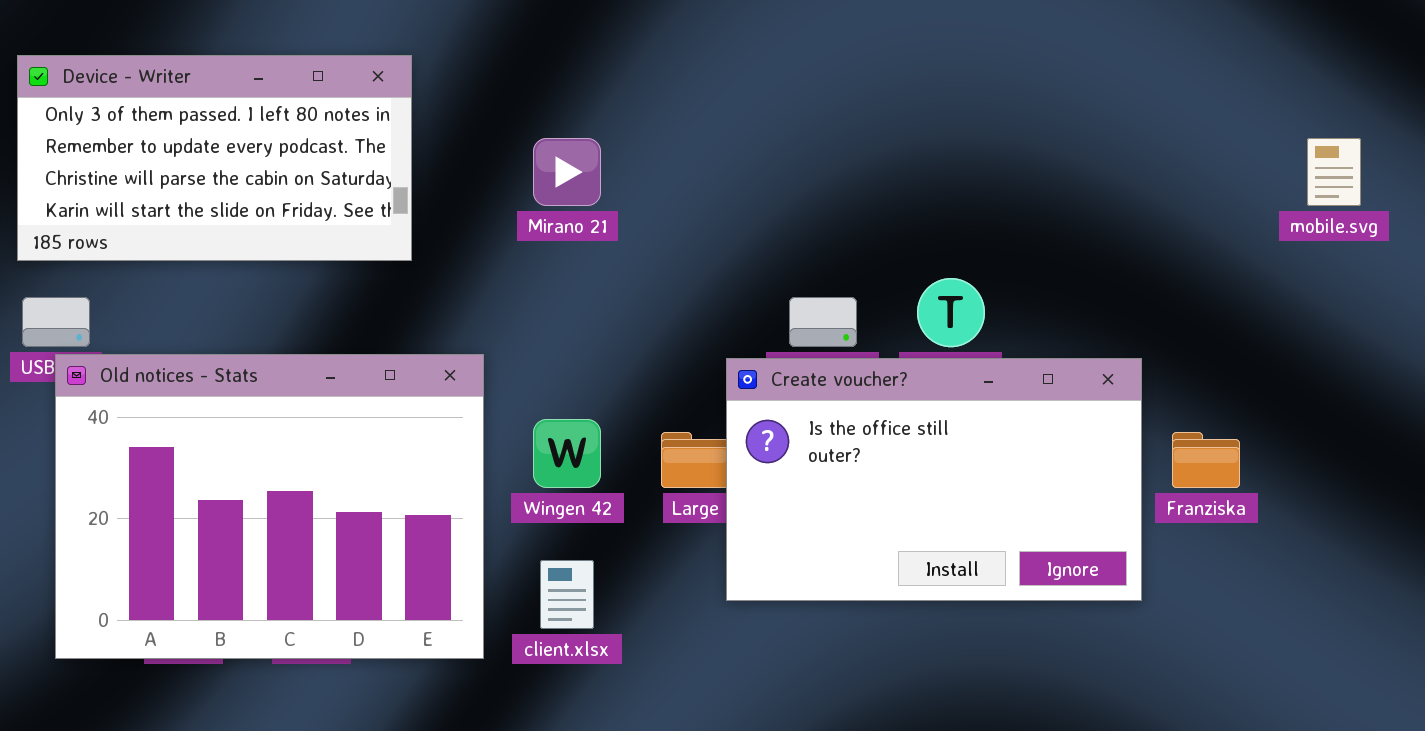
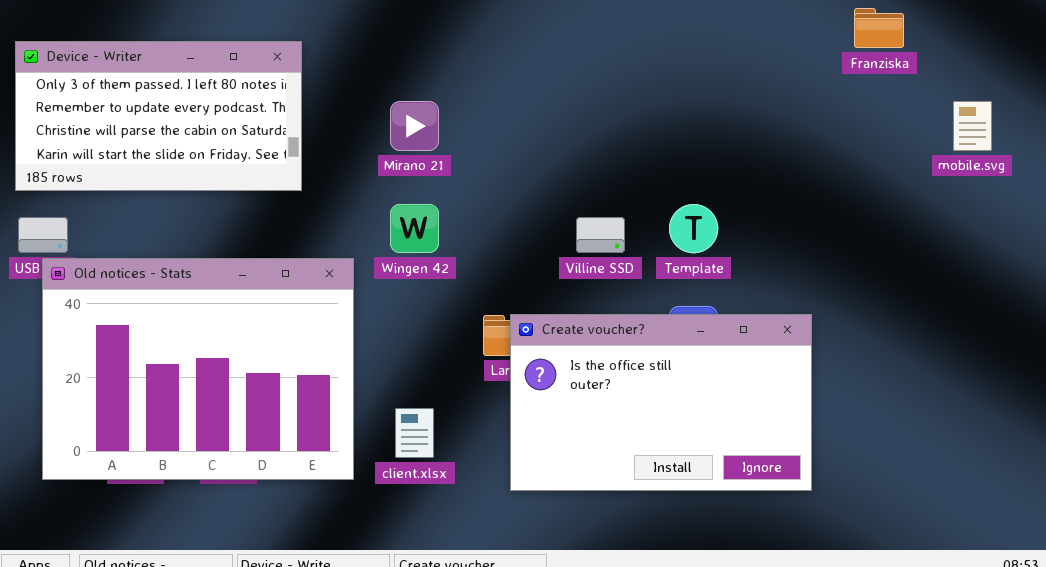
Create voucher?: [726,358,1142,601] -> [510,314,812,491], moved
Wingen 42: [533,419,601,488] -> [390,204,439,253], moved
Franziska: [1172,432,1240,488] -> [854,8,904,48], moved

